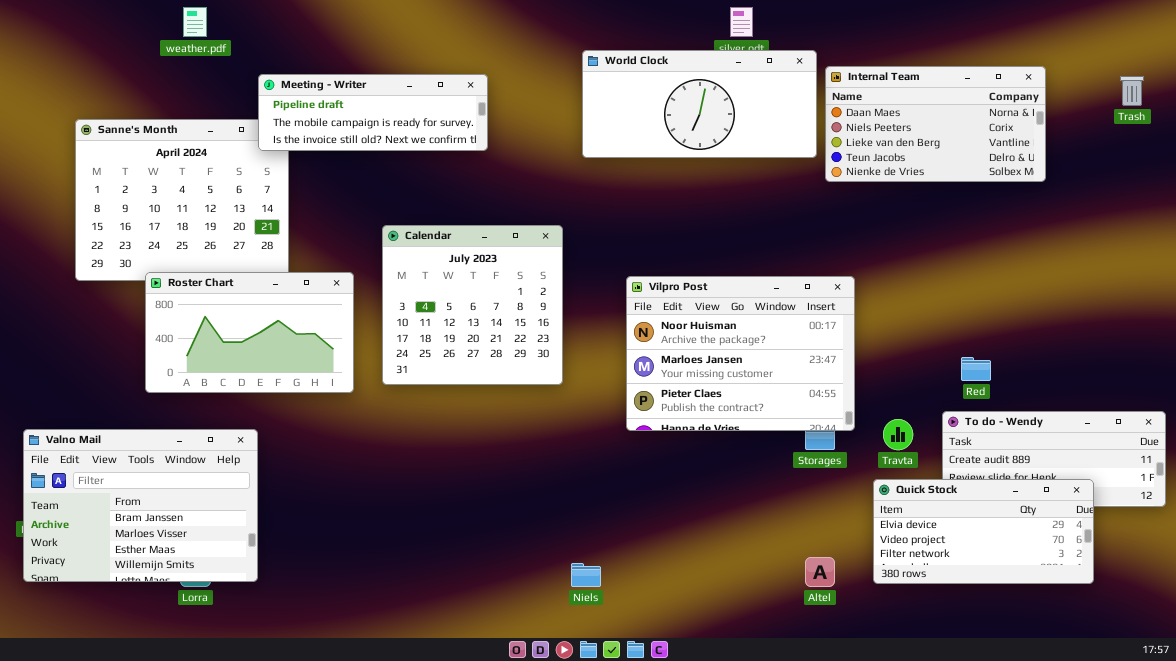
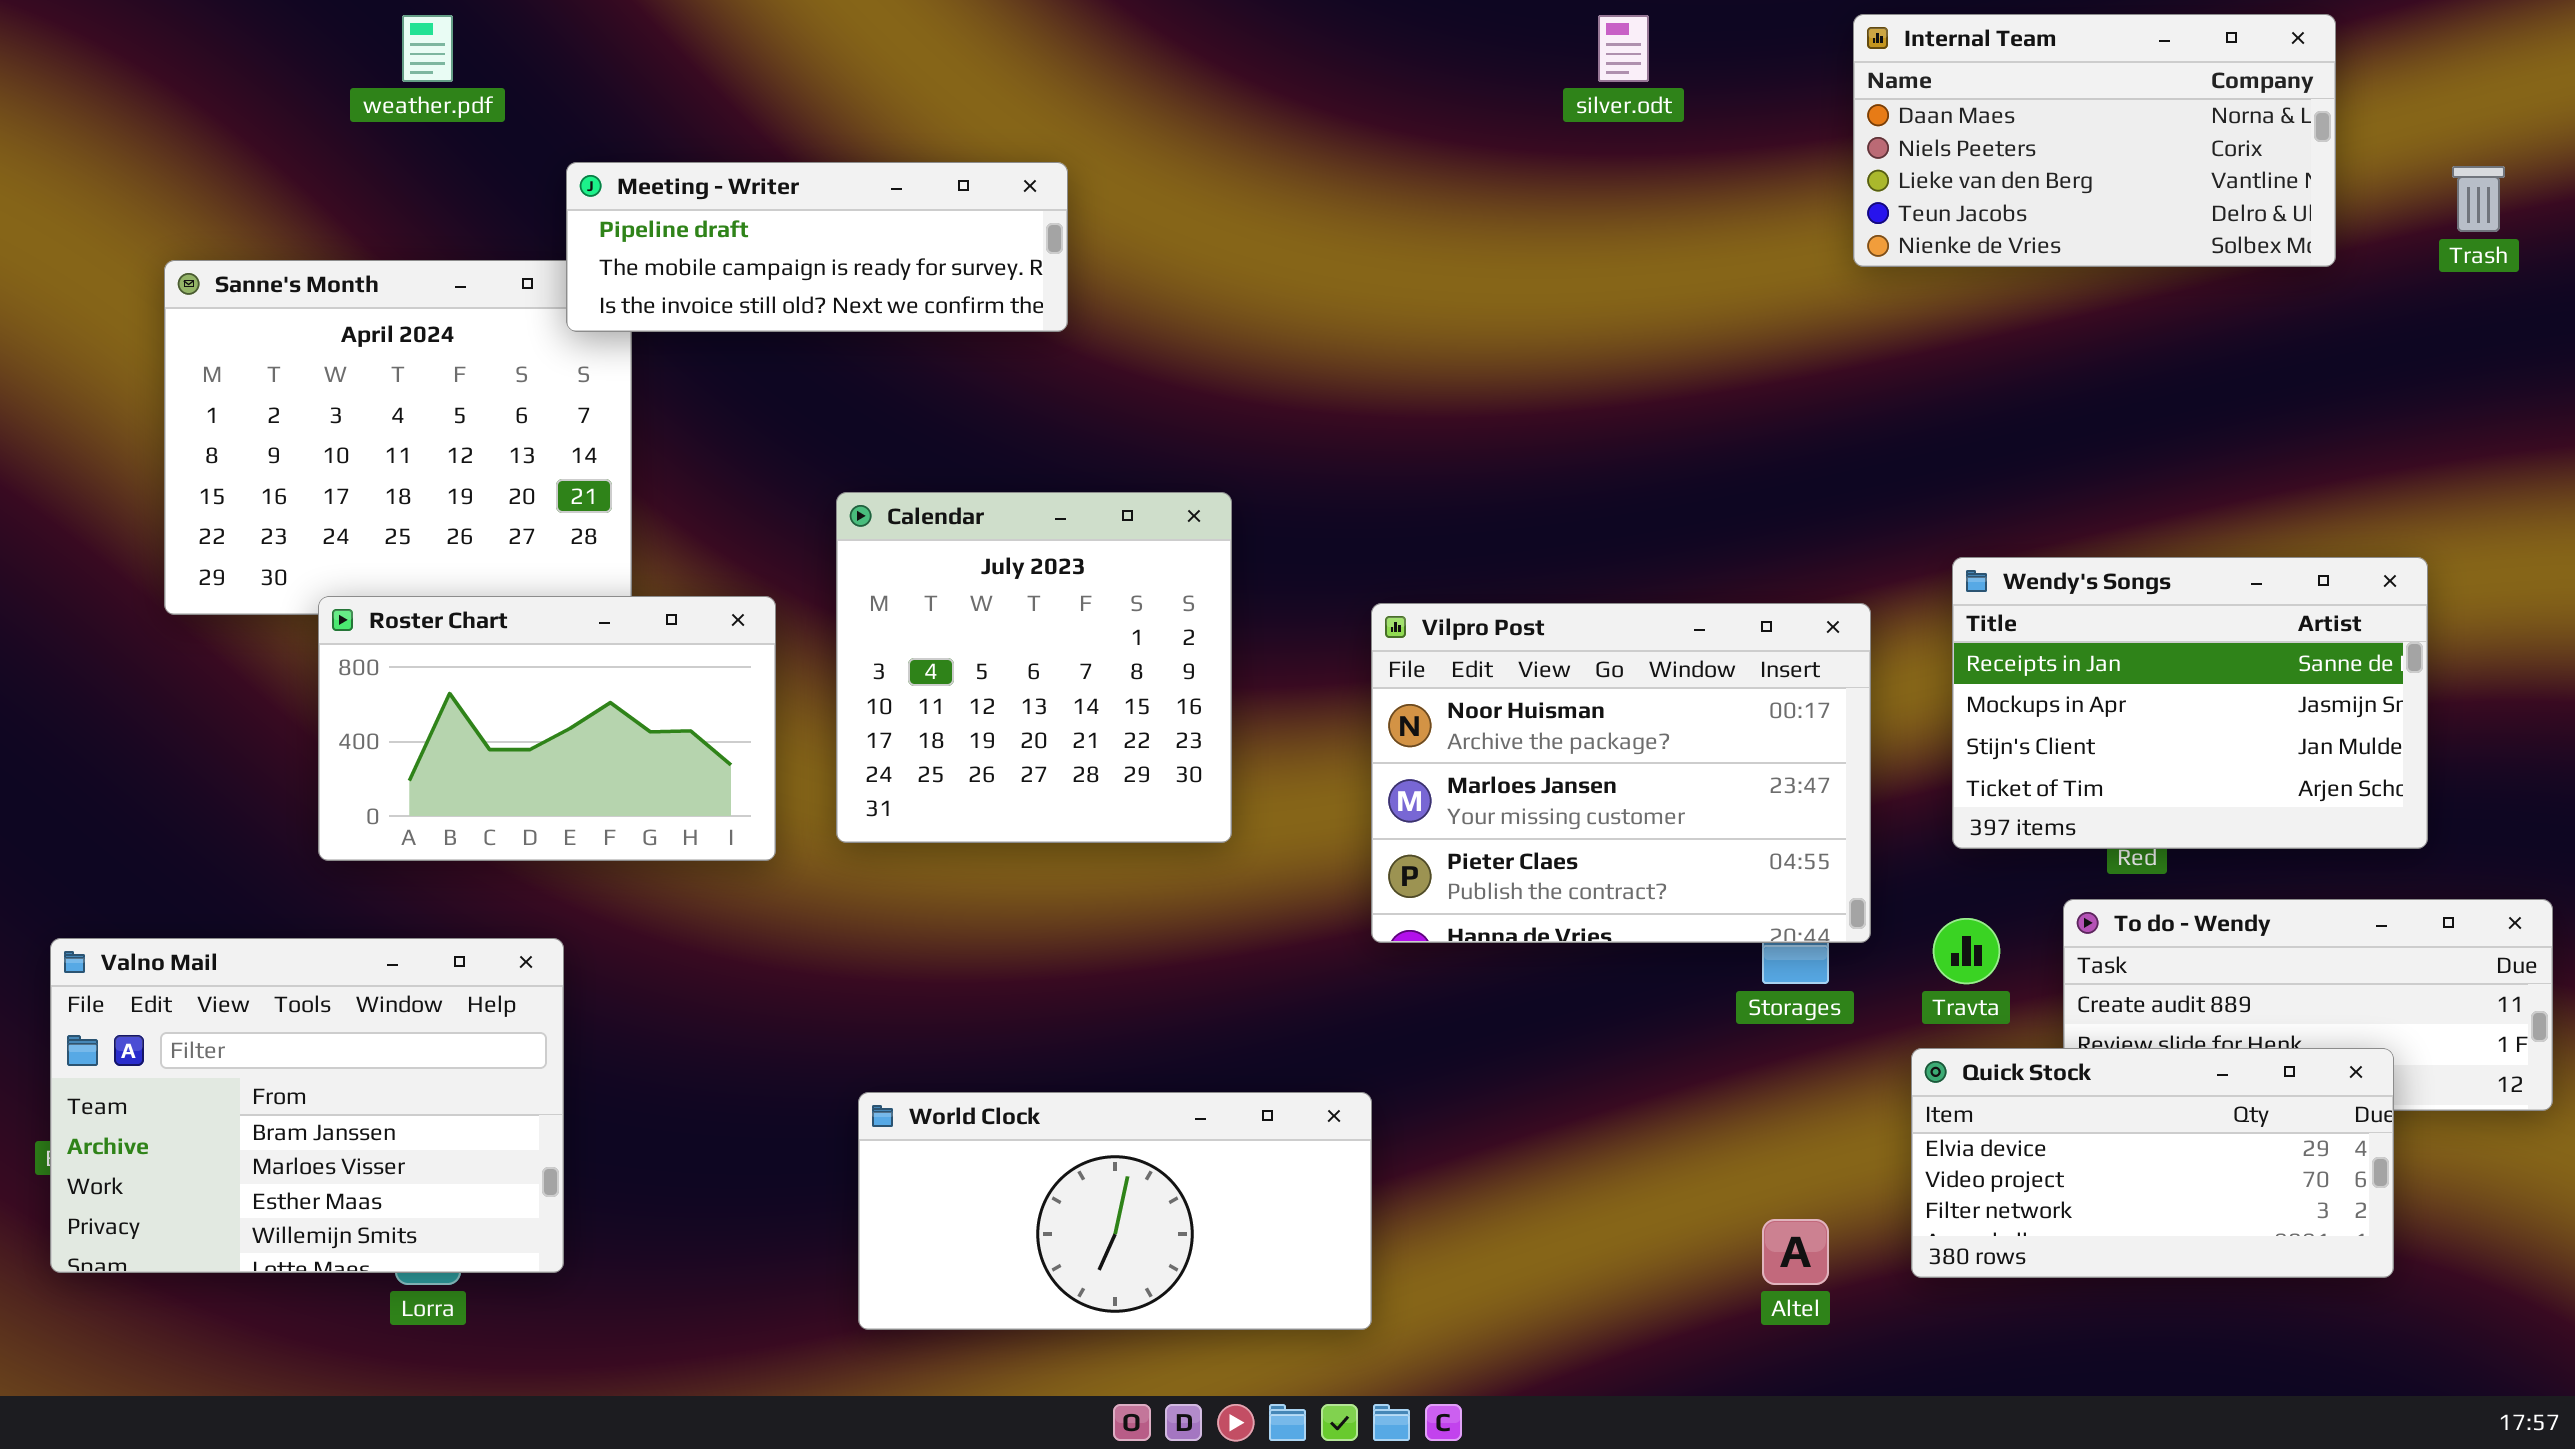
World Clock: [582,50,817,158] -> [858,1092,1372,1330], moved
Internal Team: [825,66,1046,182] -> [1853,14,2336,267], moved
Wendy's Songs: none -> [1952,557,2428,849], opened

